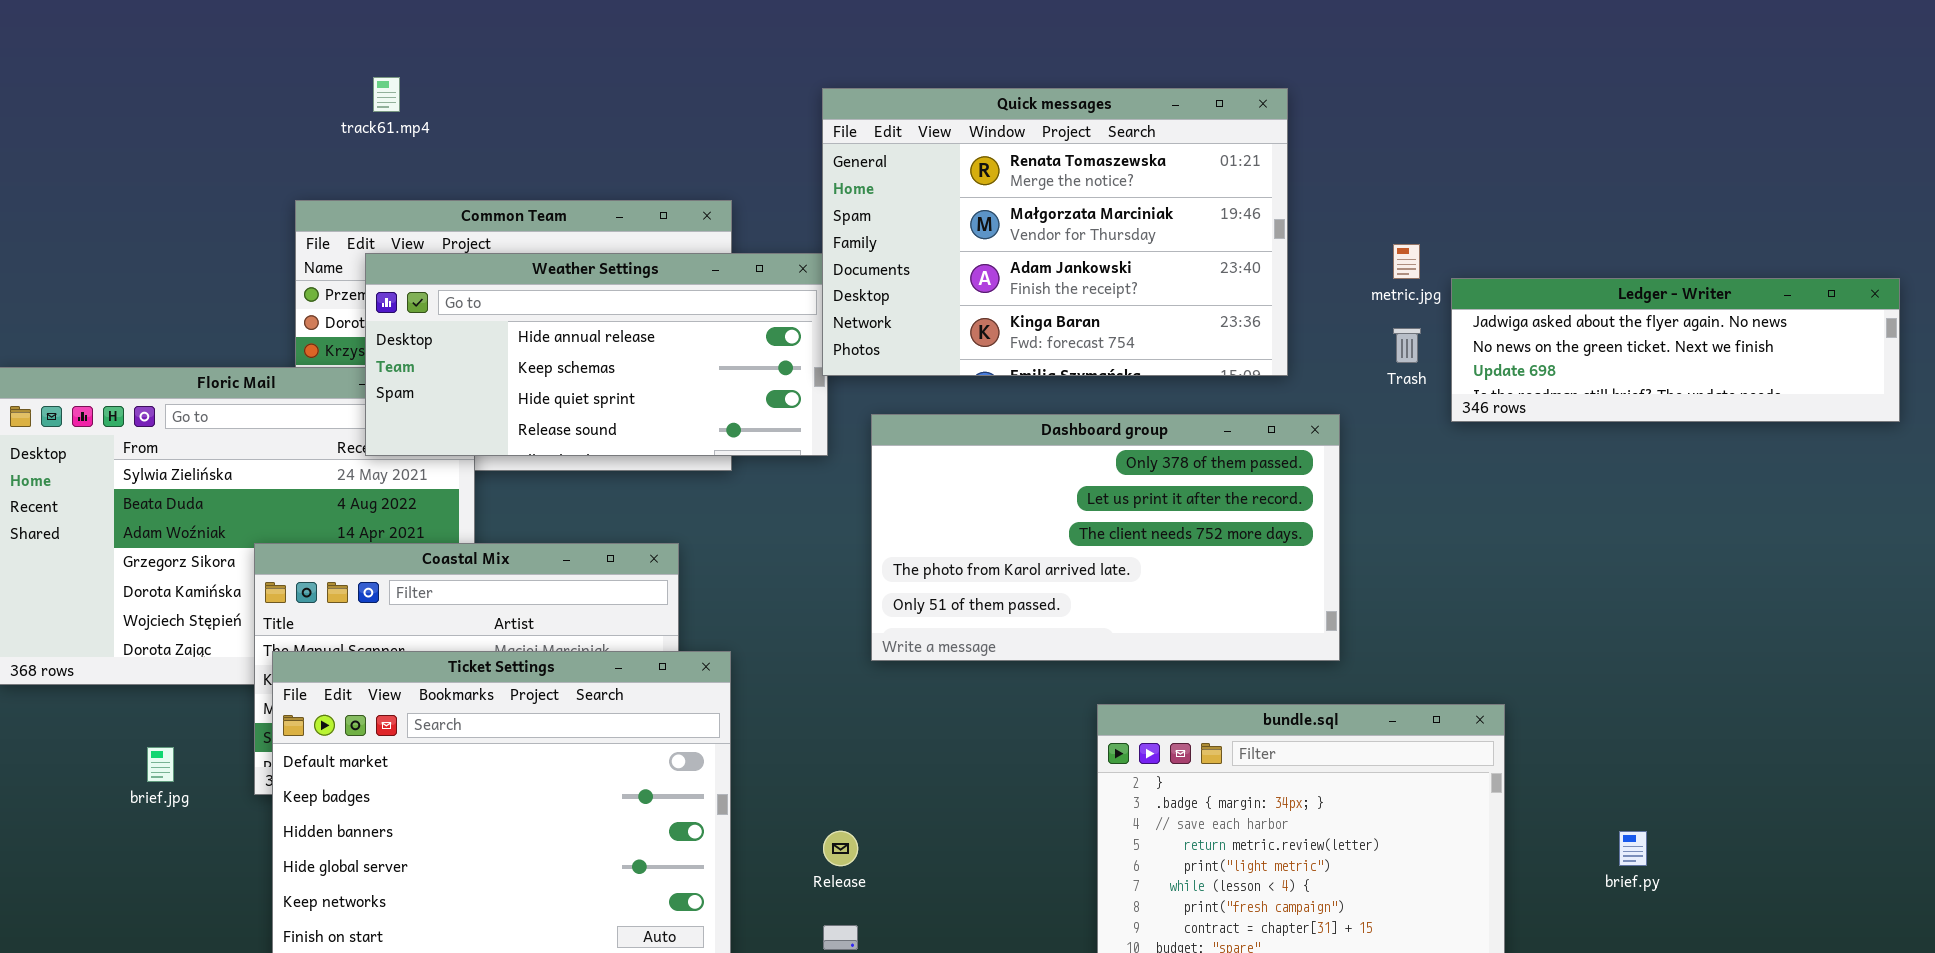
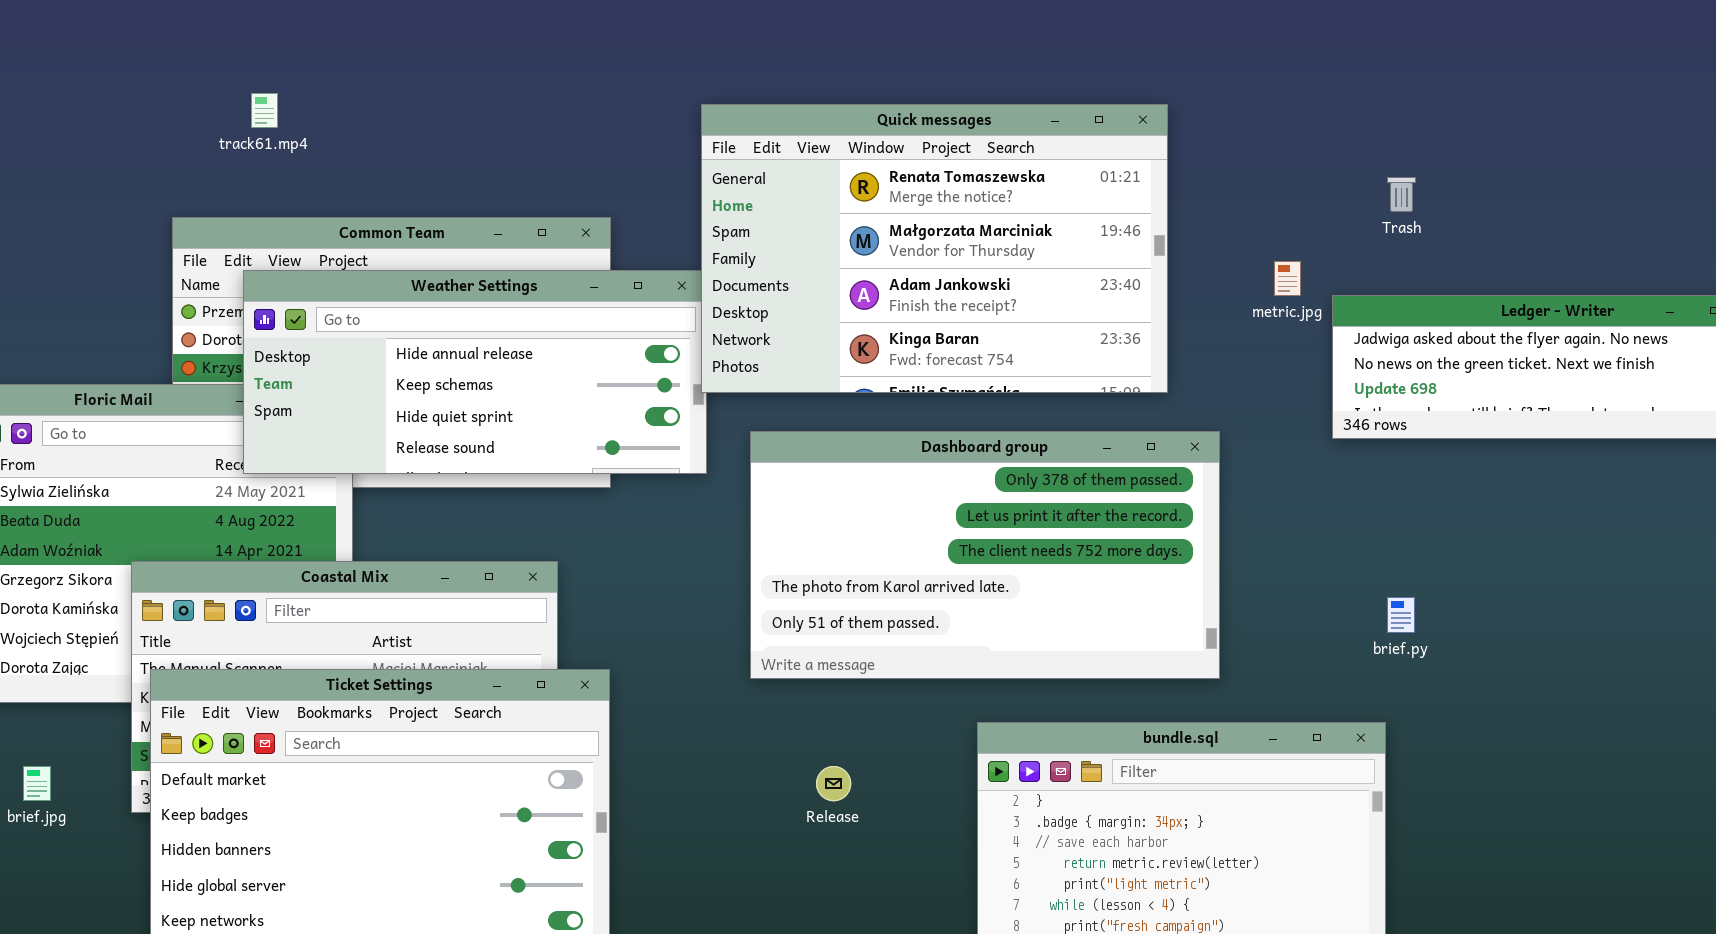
Trash: [1393,328,1421,363] -> [1387,177,1416,212], moved
Release: [823,831,858,866] -> [816,766,851,801], moved
brief.py: [1619,831,1647,866] -> [1387,597,1415,633], moved

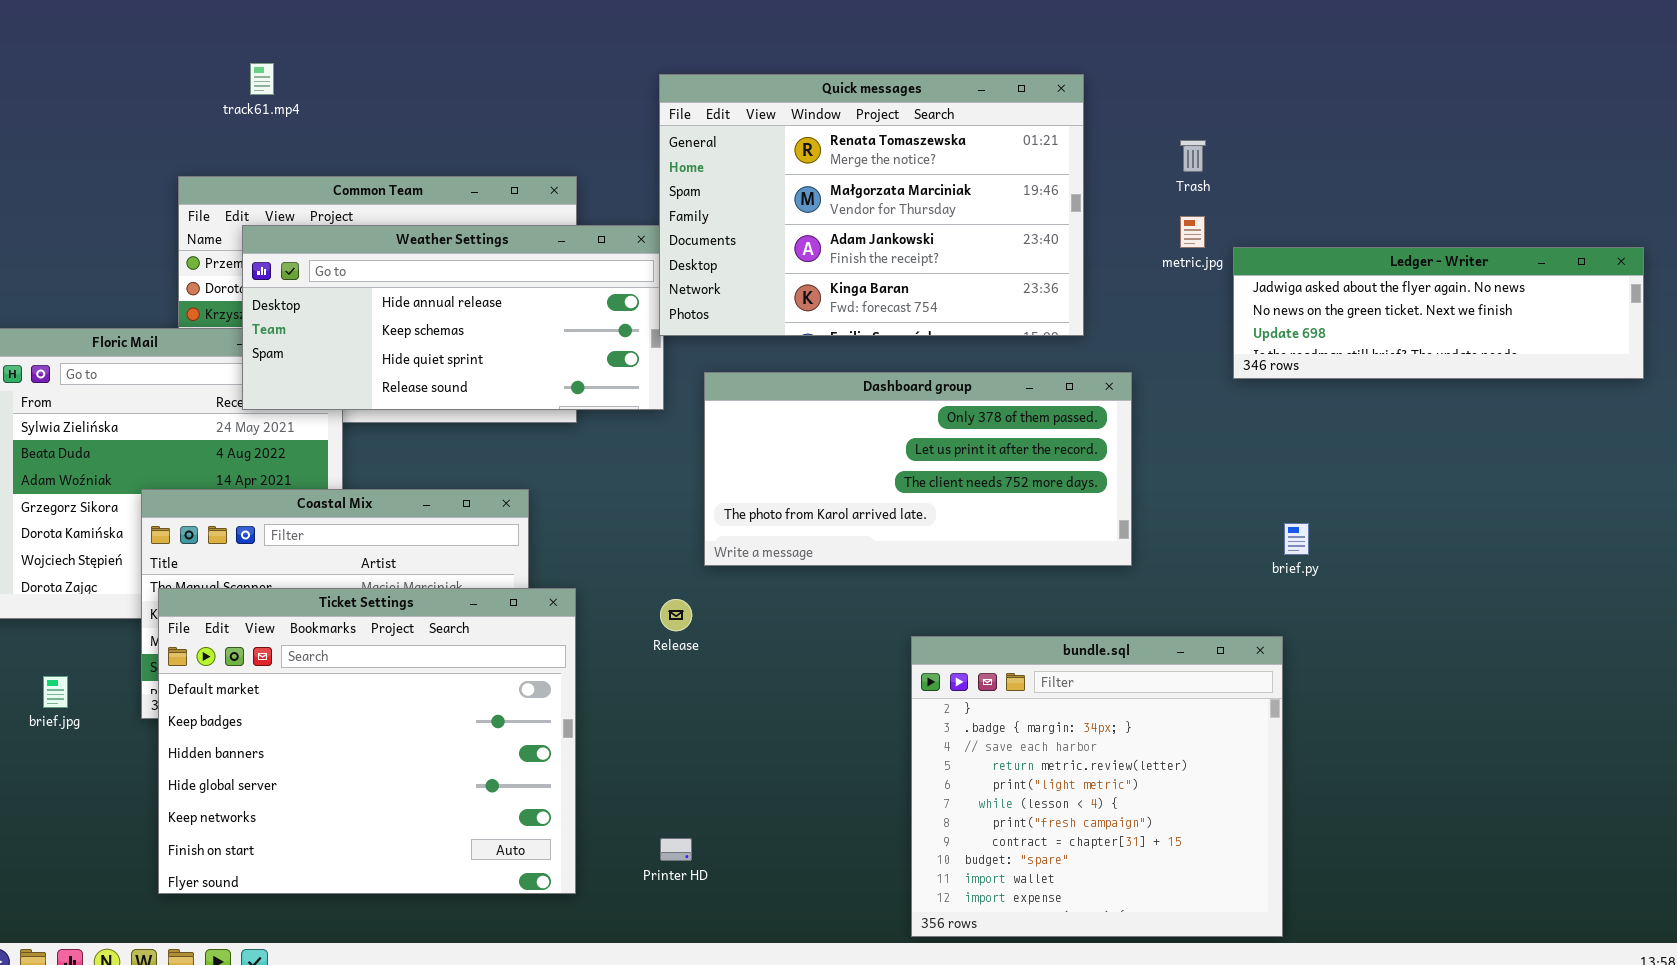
Trash: [1387,177,1416,212] -> [1180,140,1206,172], moved
Dashboard group: [750,431,1220,679] -> [704,372,1132,566], resized
Release: [816,766,851,801] -> [660,599,692,631], moved

